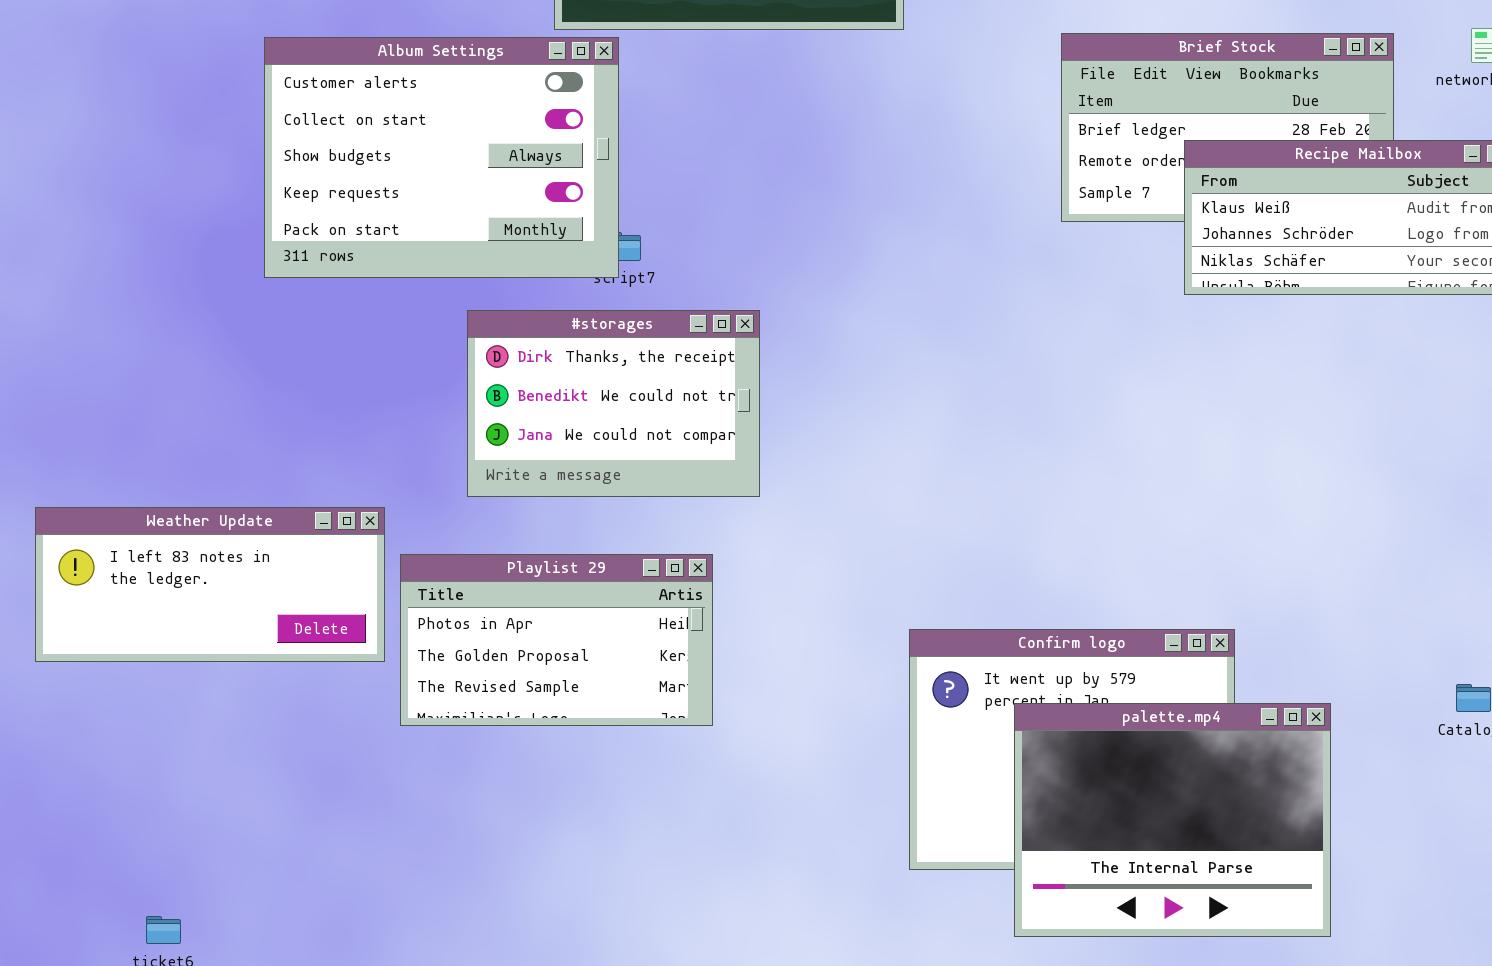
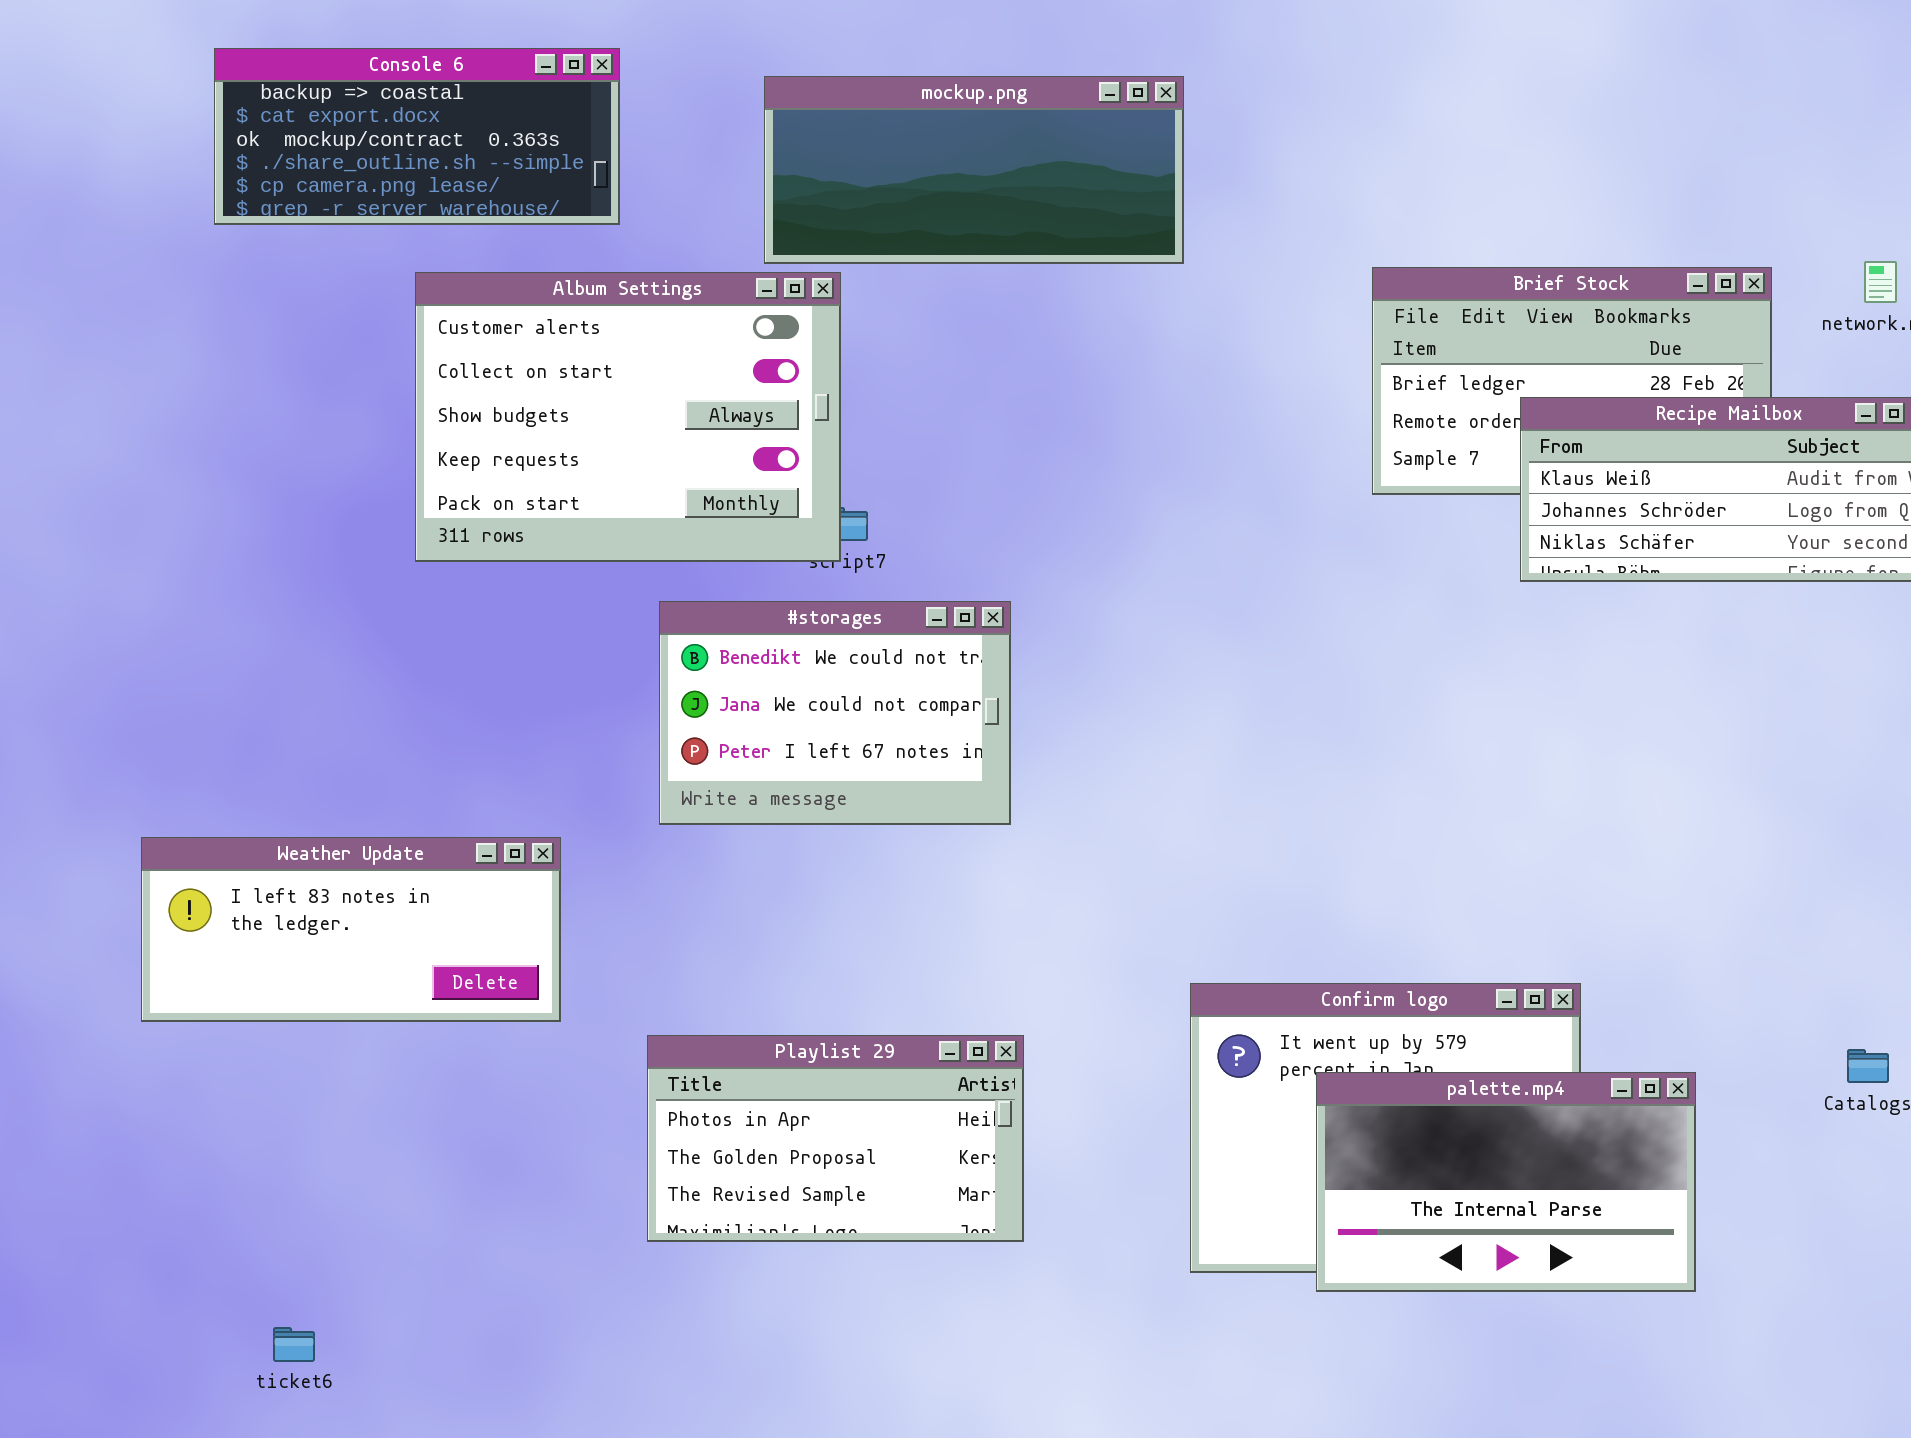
#storages: [467,310,760,497] -> [659,601,1011,825], scrolled down 1 row
Playlist 29: [400,554,713,726] -> [647,1035,1024,1242], moved
palette.mp4: [1014,703,1331,937] -> [1316,1072,1696,1292], resized

